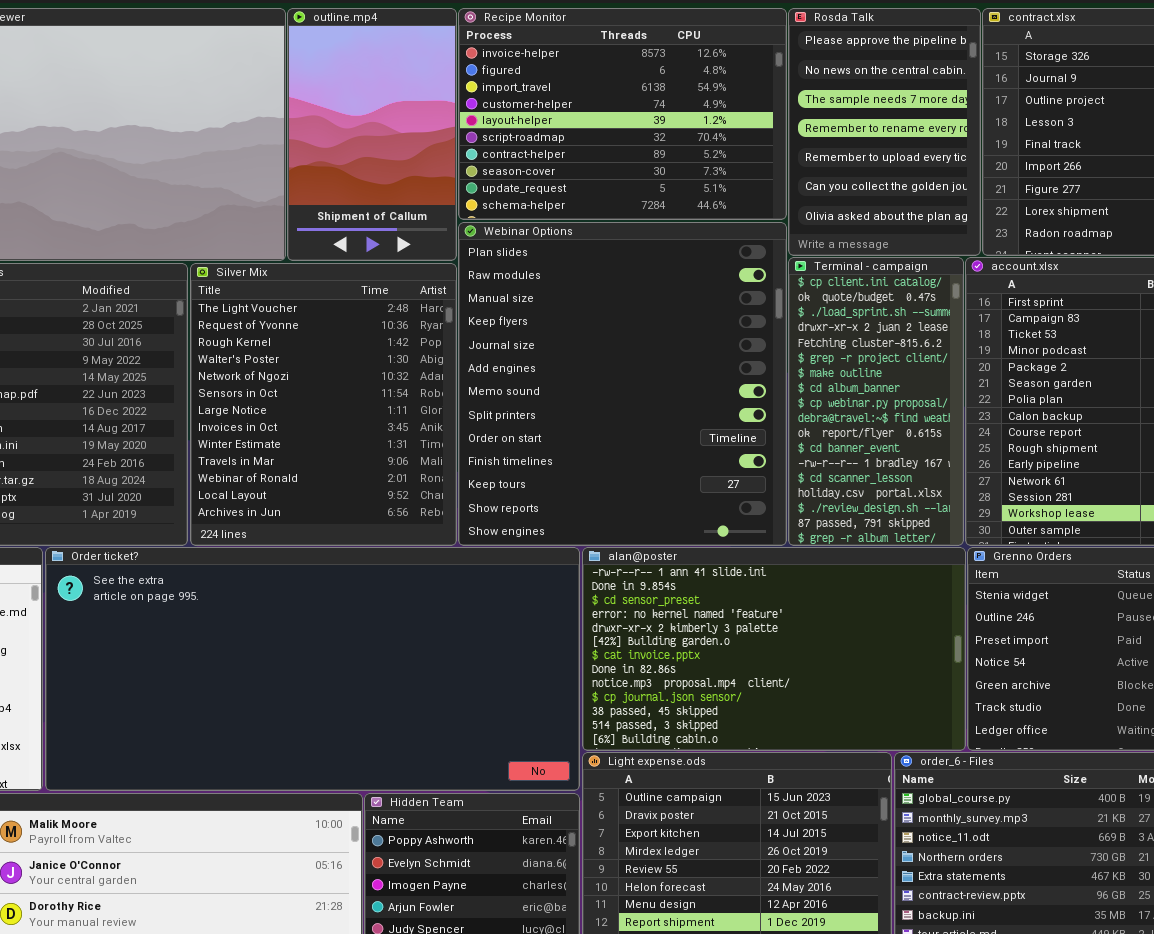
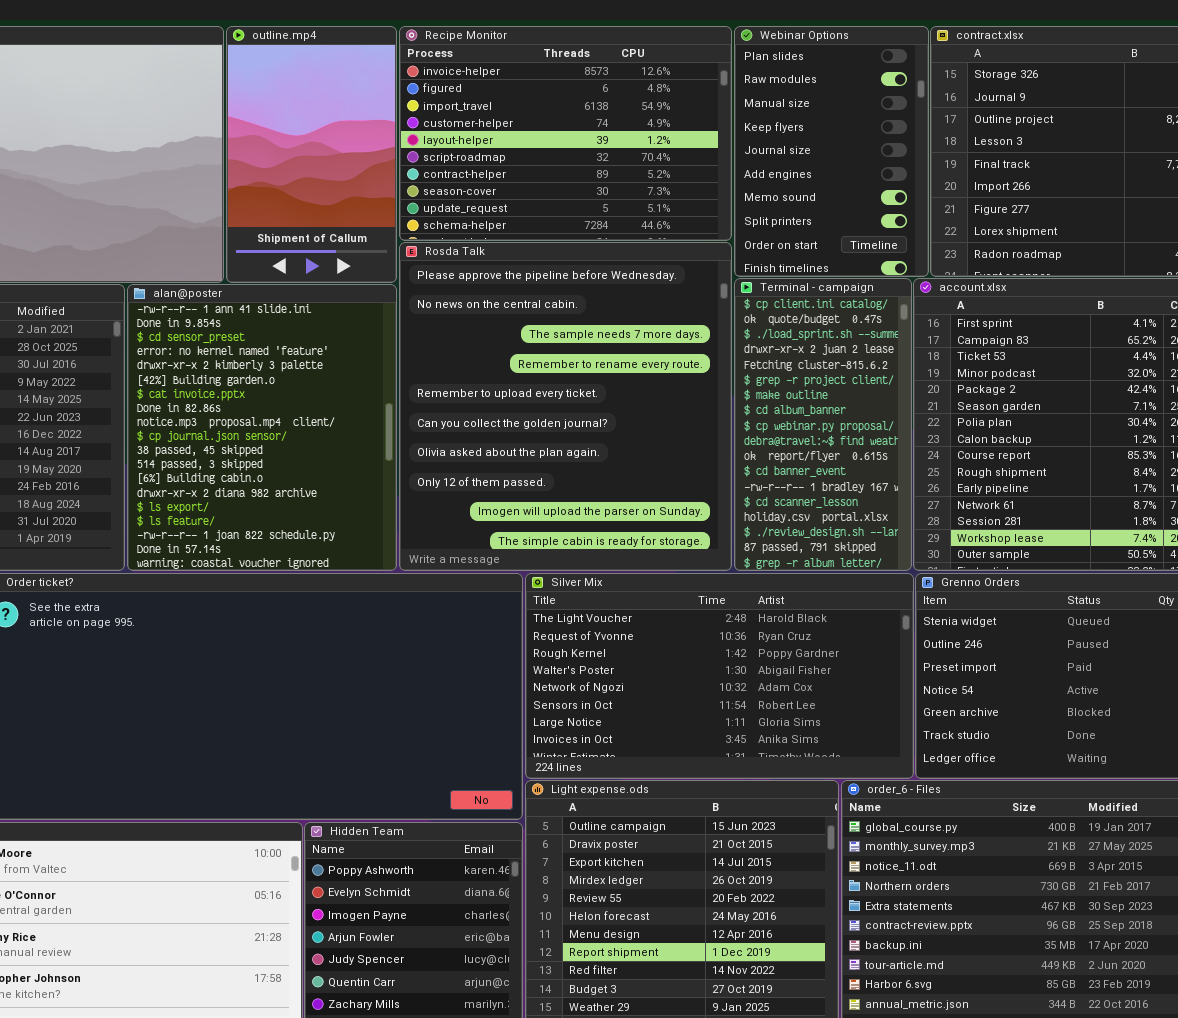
Rosda Talk: [788,8,981,256] -> [399,242,732,571], moved, resized
Webinar Options: [458,222,787,546] -> [734,26,929,277], moved, resized
Silver Mix: [190,263,457,546] -> [525,573,914,779], moved, resized
alan@poster: [582,547,966,751] -> [127,284,397,571], moved, resized

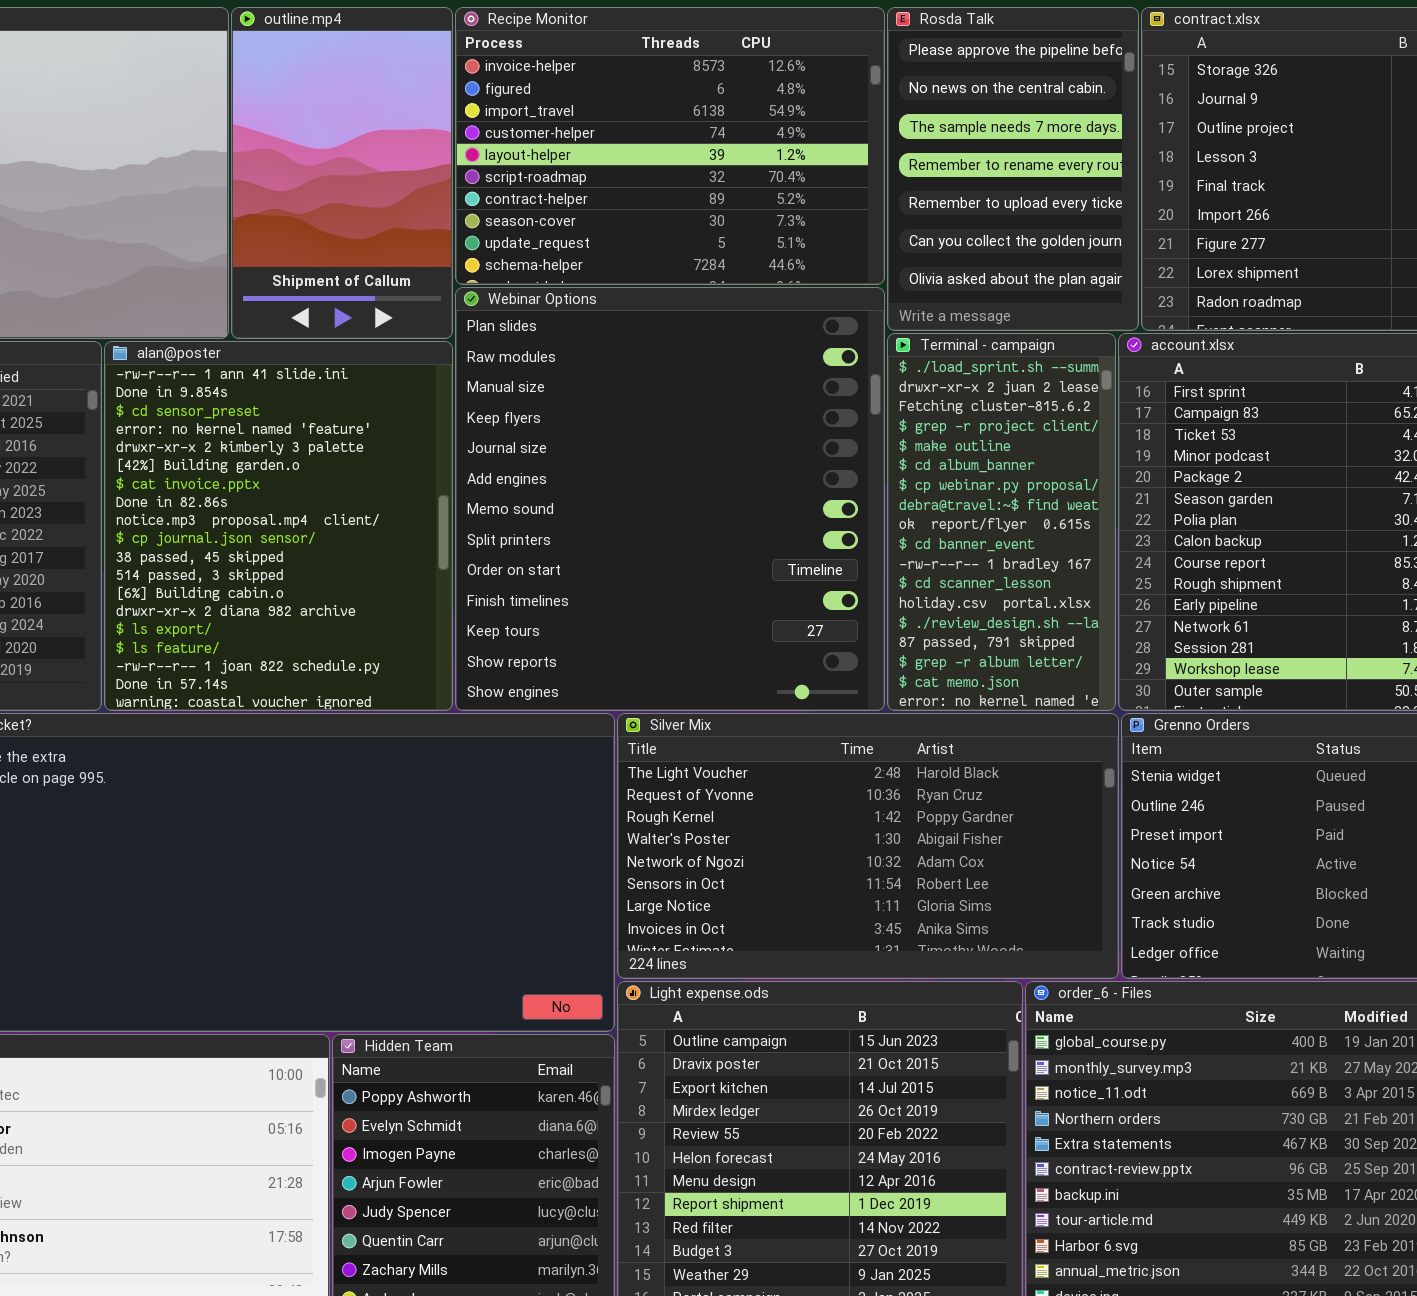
Webinar Options: [734,26,929,277] -> [455,287,885,711], moved, resized
Rosda Talk: [399,242,732,571] -> [887,7,1139,331], moved, resized
Terminal - campaign: [734,278,912,571] -> [887,333,1116,711], scrolled down 2 rows

